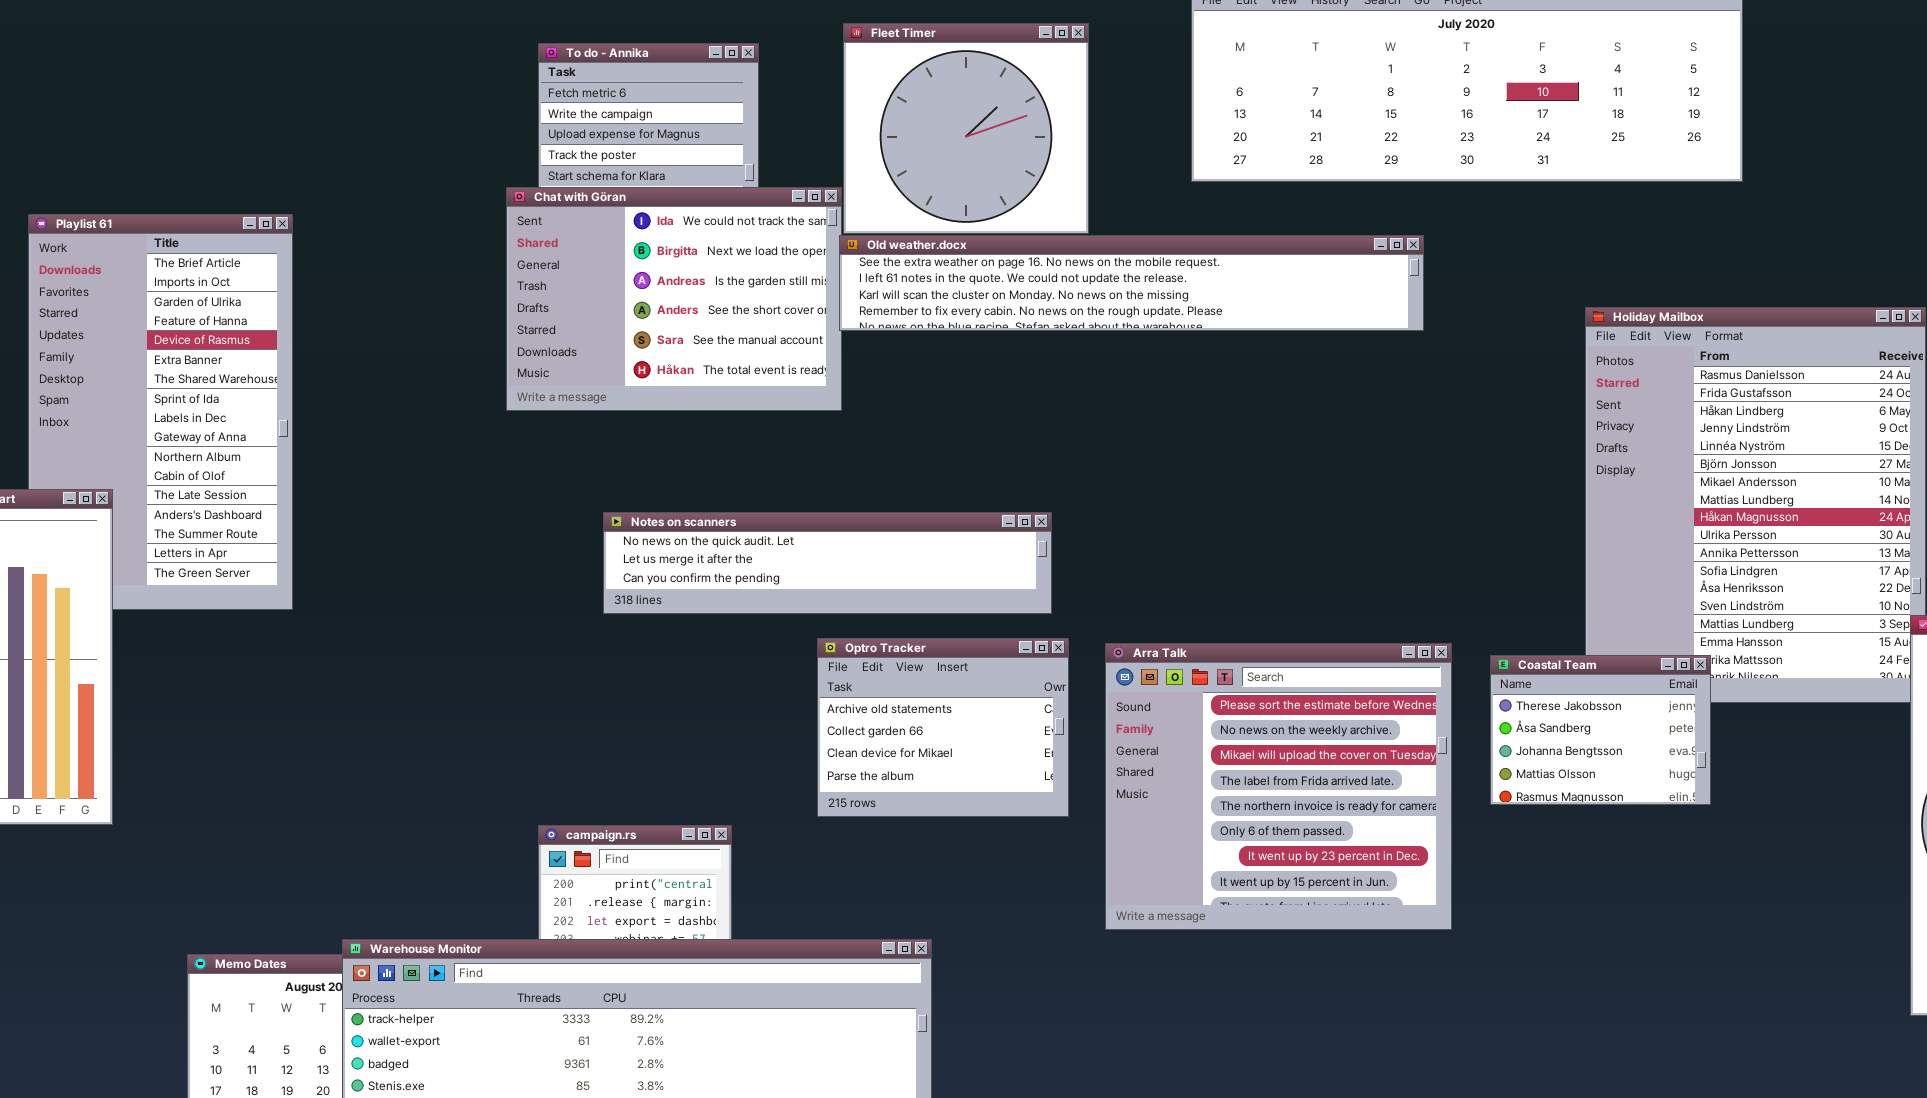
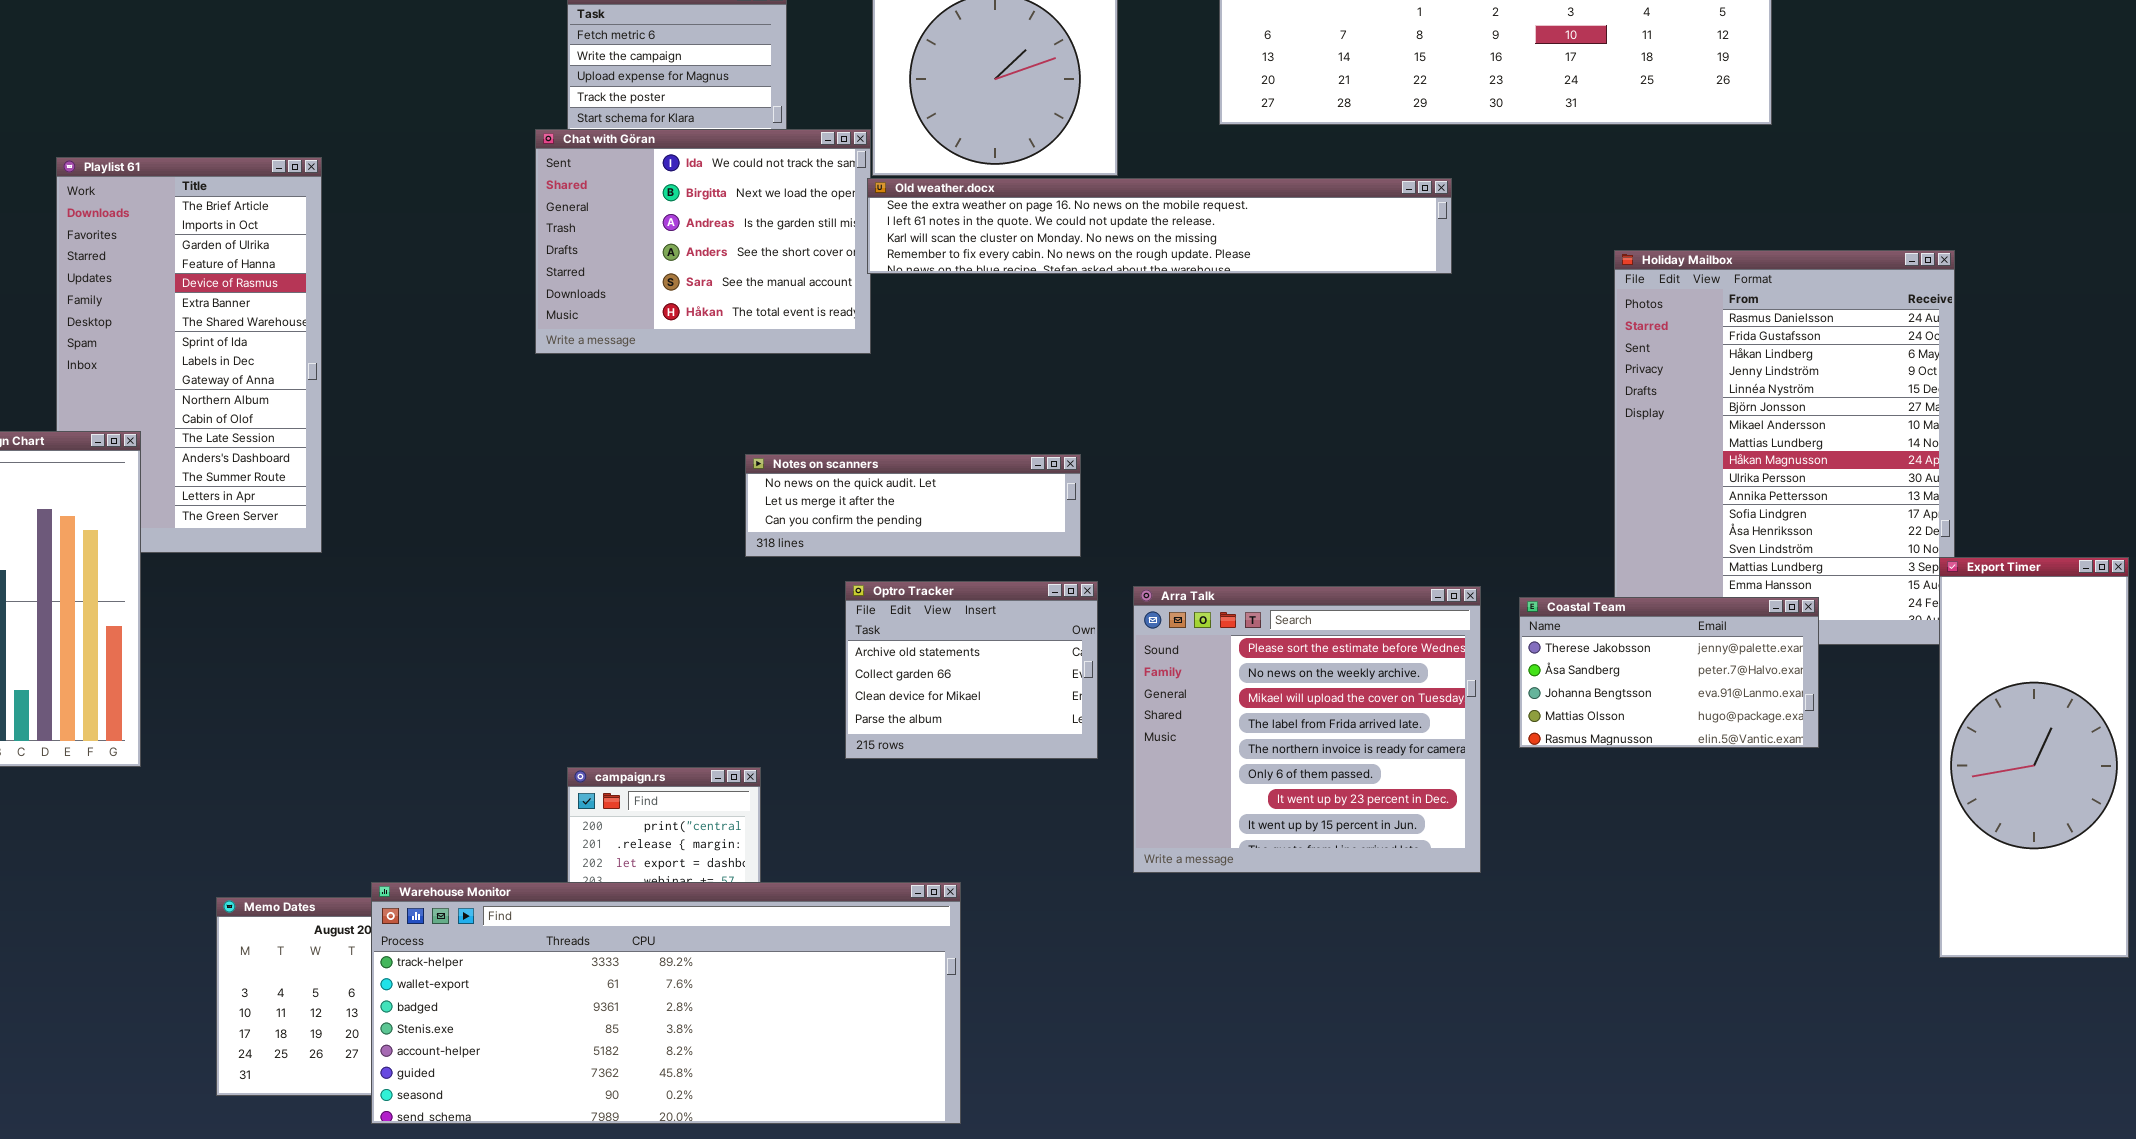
Notes on scanners: [603,512,1052,614] -> [745,454,1081,557], resized
Coastal Team: [1490,655,1711,805] -> [1519,597,1819,748], resized

